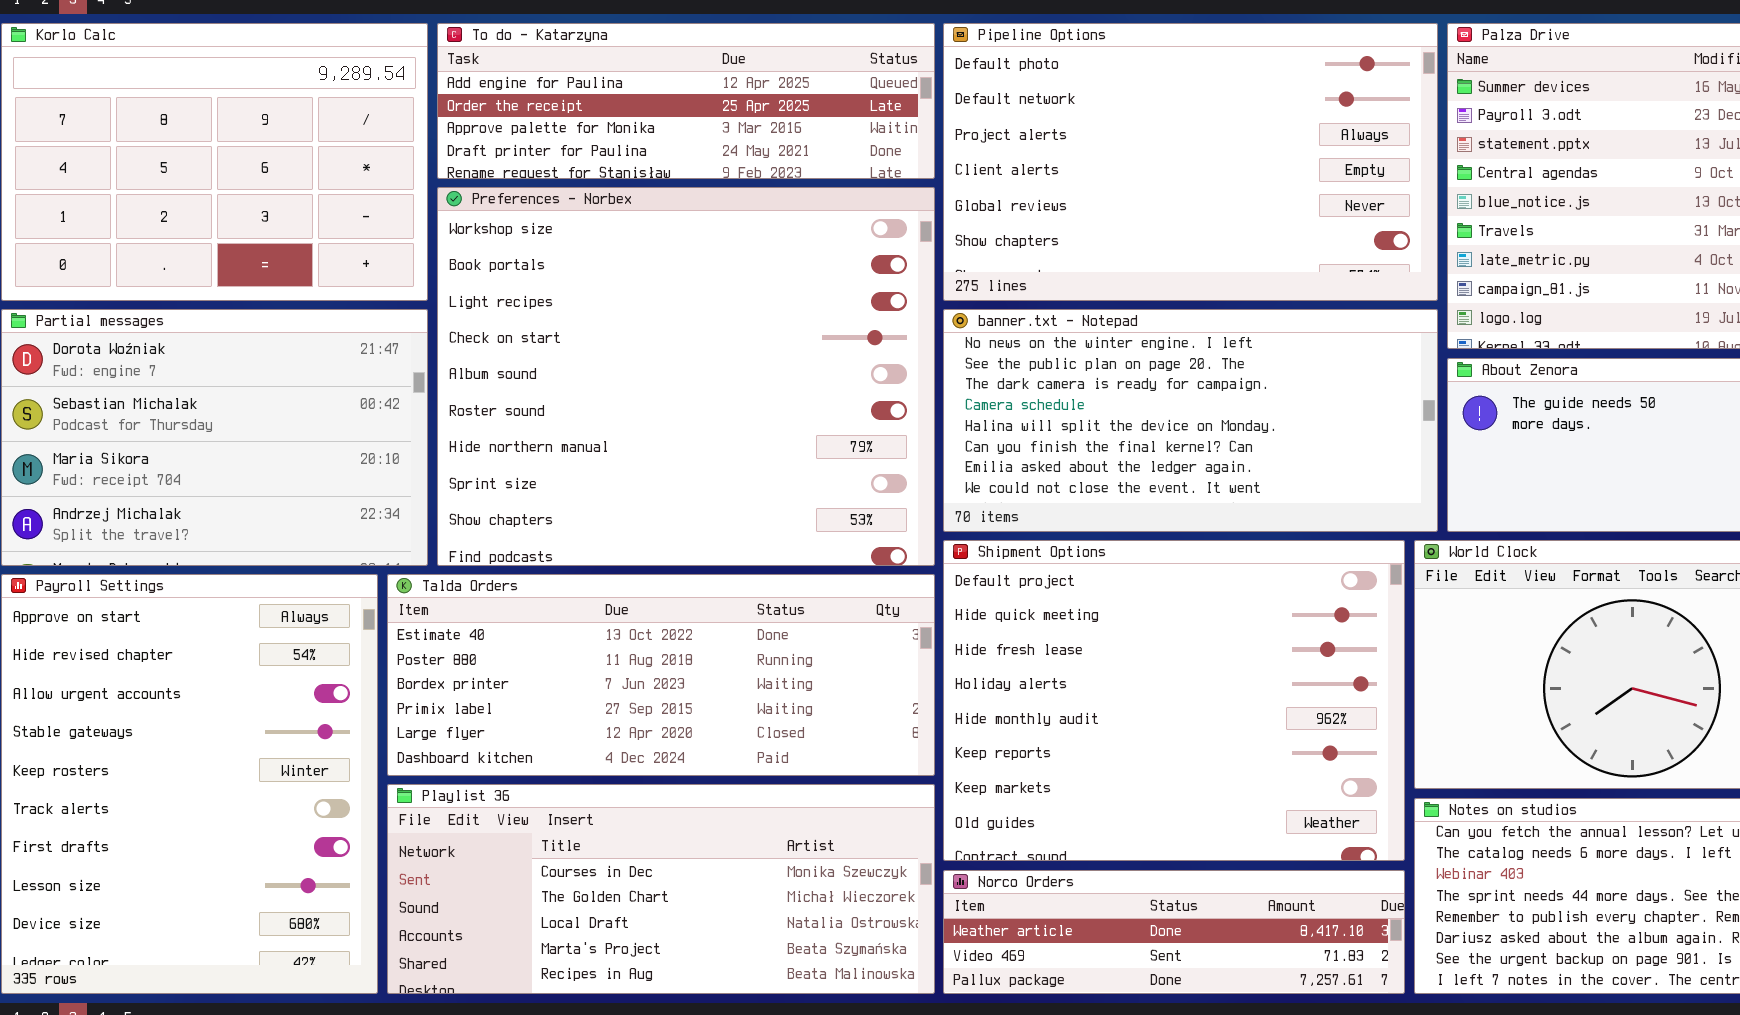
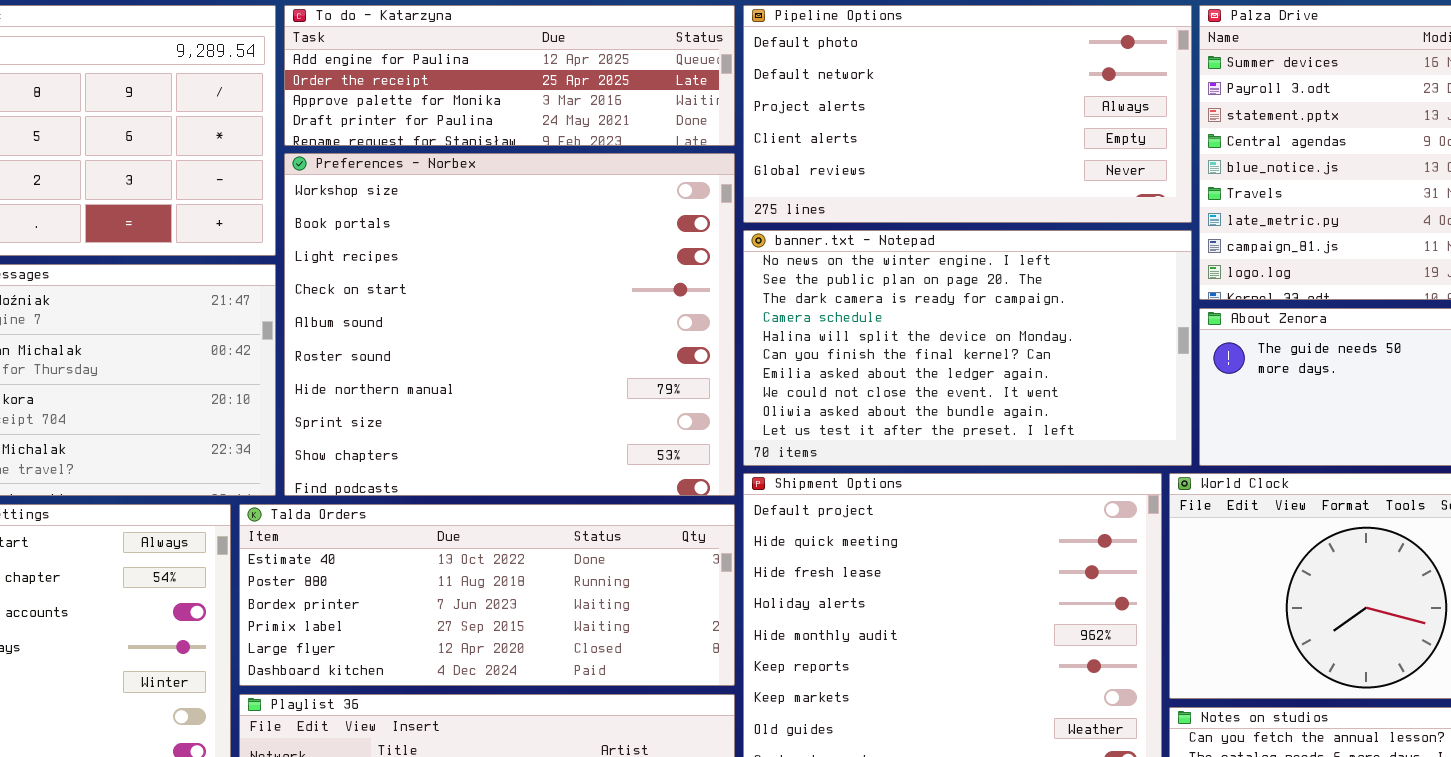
Pipeline Options: [943,23,1438,301] -> [743,5,1192,223], resized
banner.txt - Notepad: [943,309,1438,532] -> [743,230,1192,466], resized

